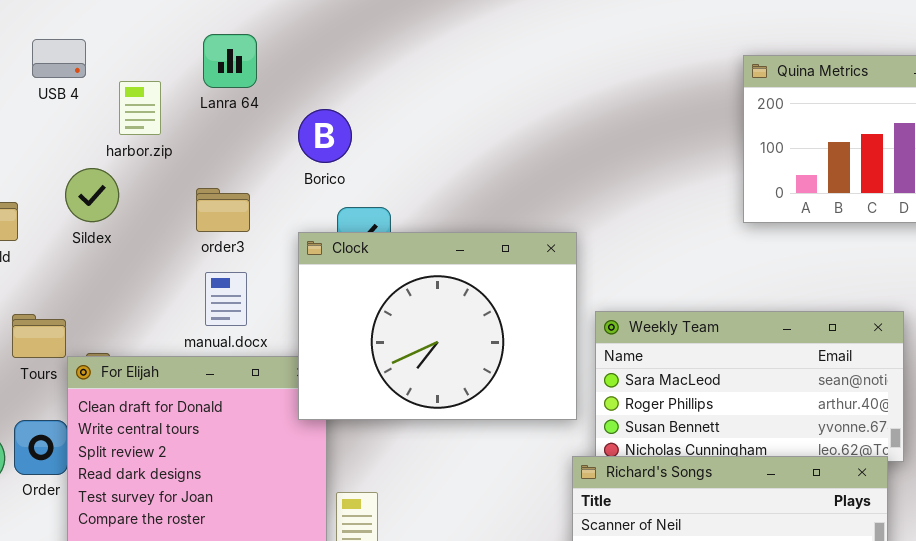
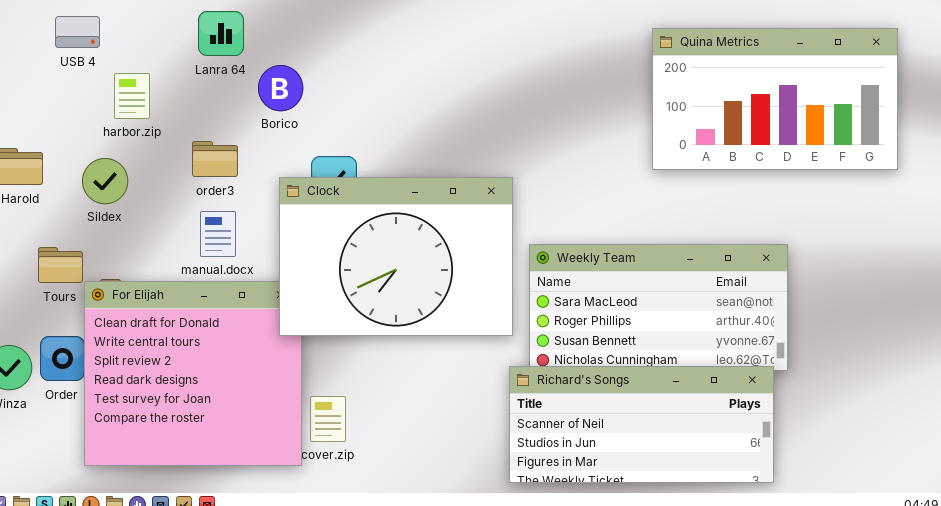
harbor.zip: [119,81,161,135] -> [114,73,150,119], moved
Borico: [298,109,352,163] -> [258,65,303,111], moved
Sildex: [65,168,119,222] -> [82,158,128,204], moved

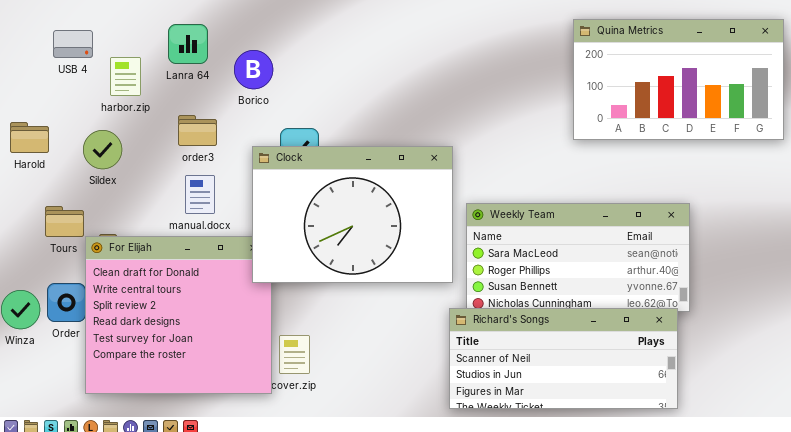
Lanra 64: [198,11,244,56] -> [168,24,208,64], moved
USB 4: [55,16,100,48] -> [53,30,93,58], moved

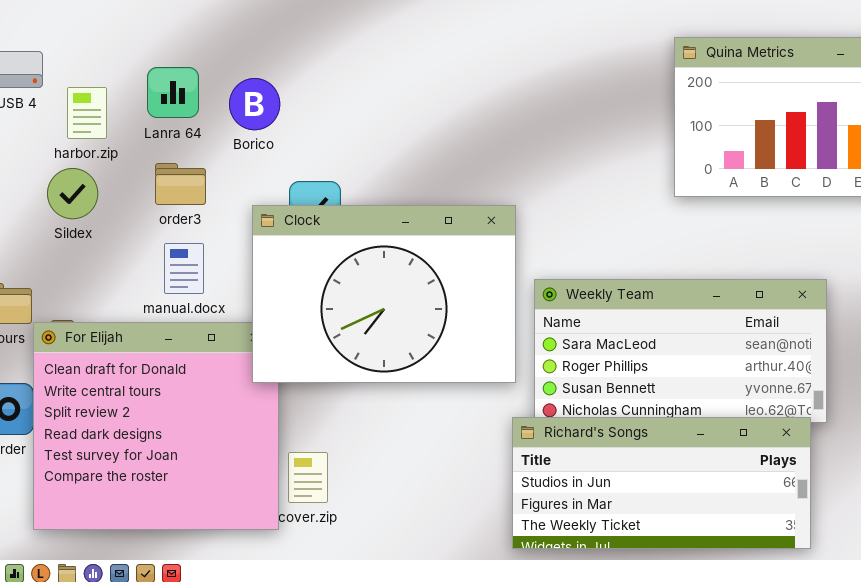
Lanra 64: [168,24,208,64] -> [147,67,199,118], moved
Sildex: [83,130,122,169] -> [47,168,98,219], moved
Richard's Songs: [449,308,678,409] -> [512,417,811,549], scrolled down 1 row

